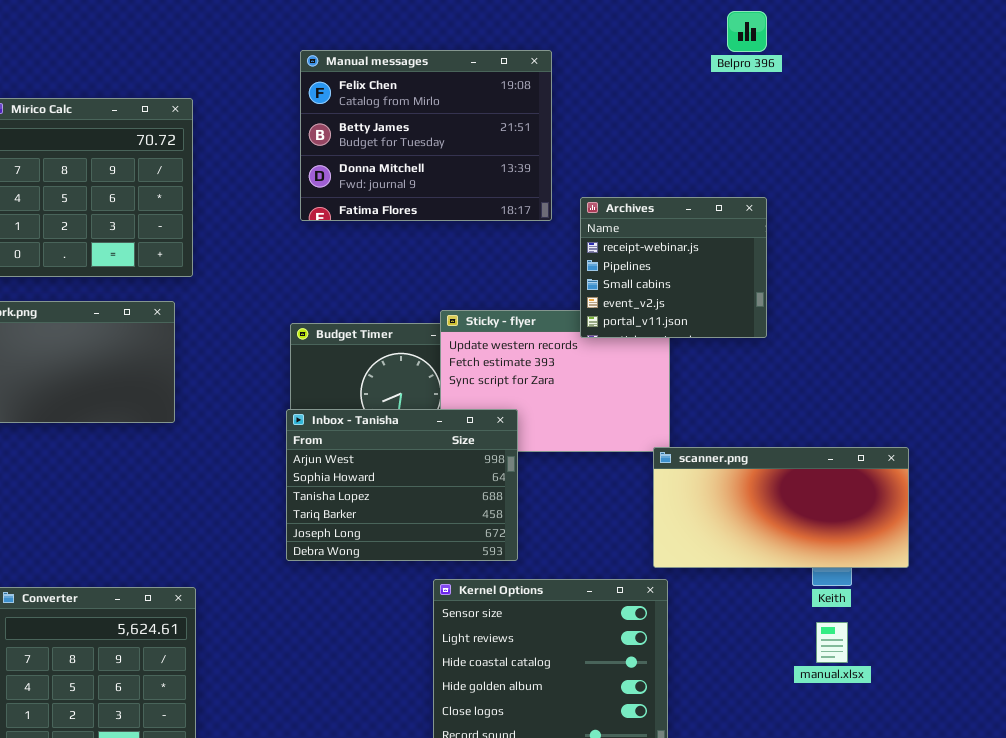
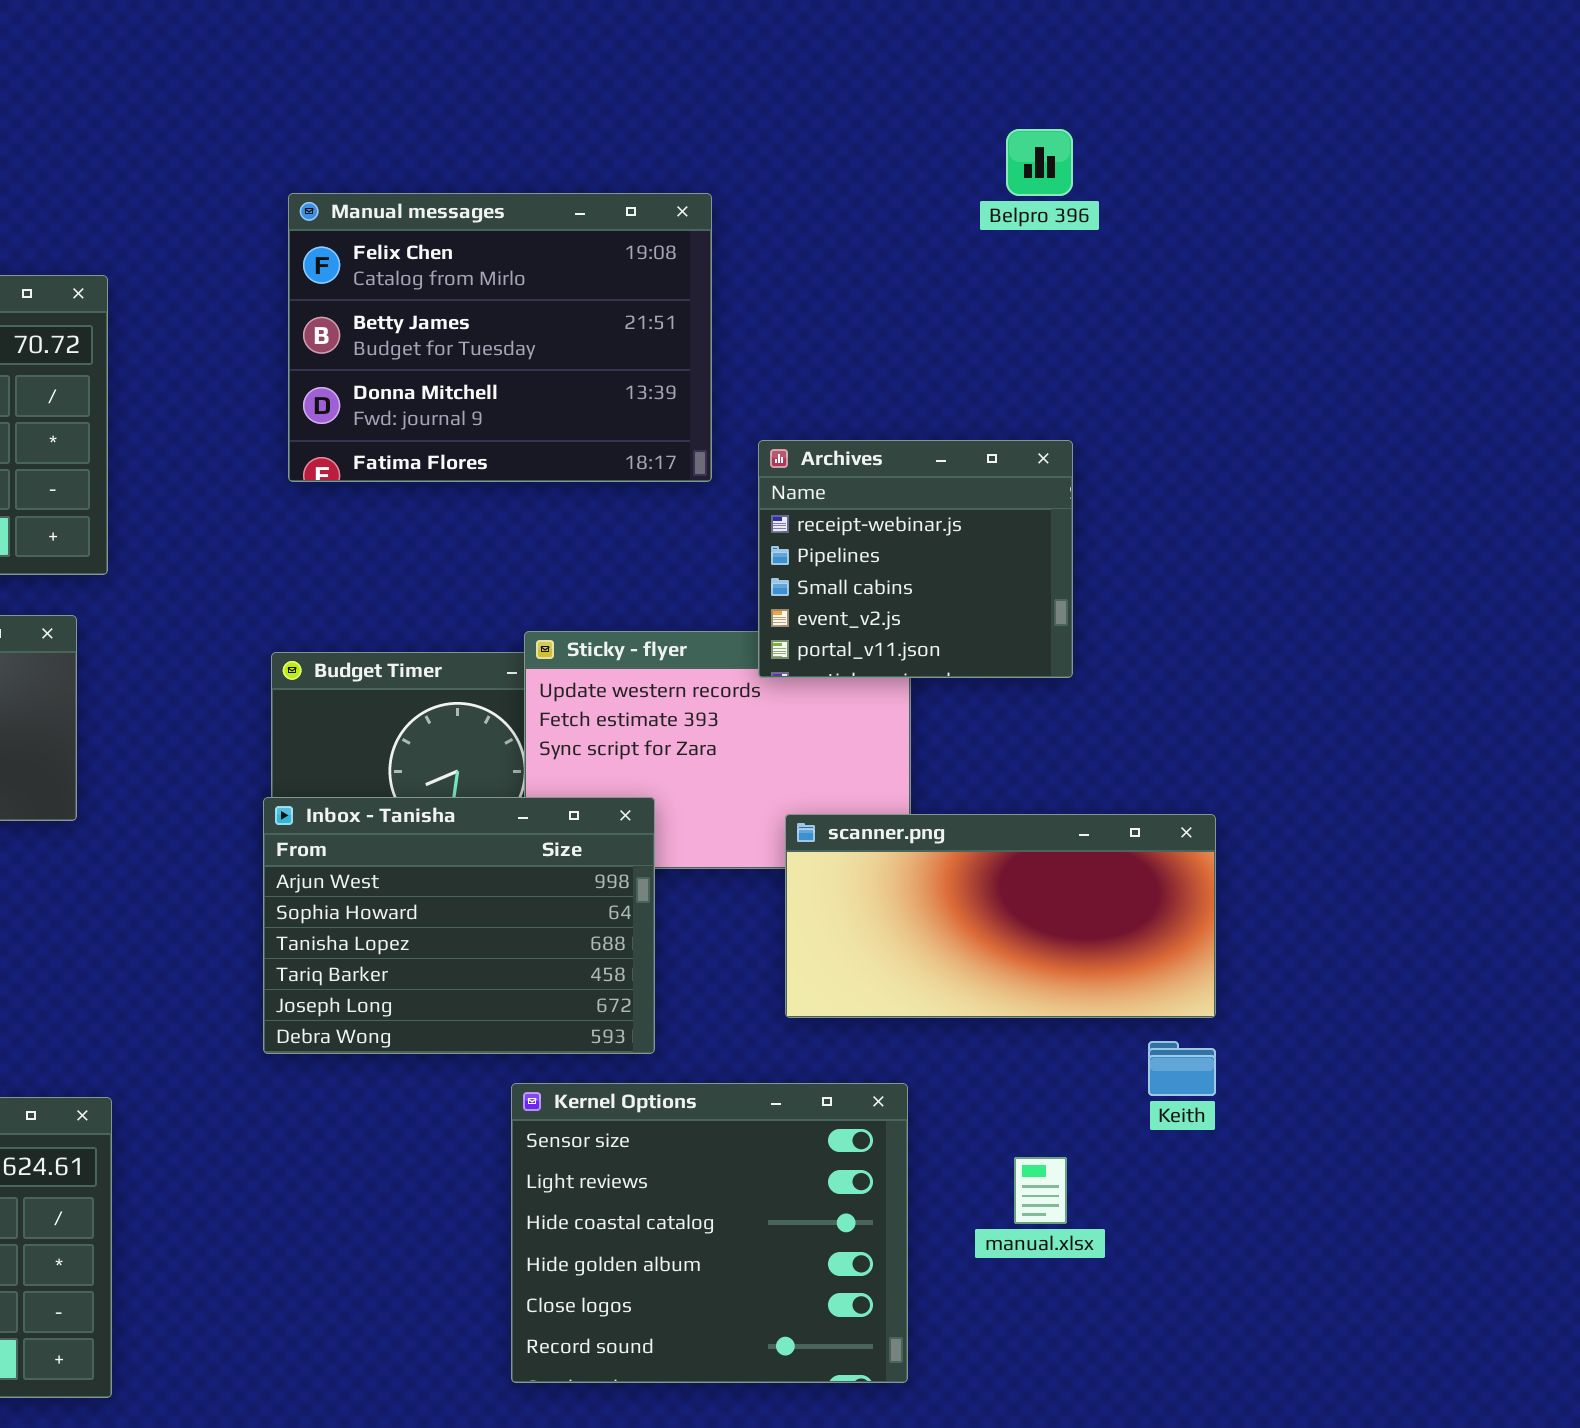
scanner.png: [653,447,909,568] -> [785,814,1216,1018], moved
manual.xlsx: [816,622,848,663] -> [1014,1157,1067,1224], moved

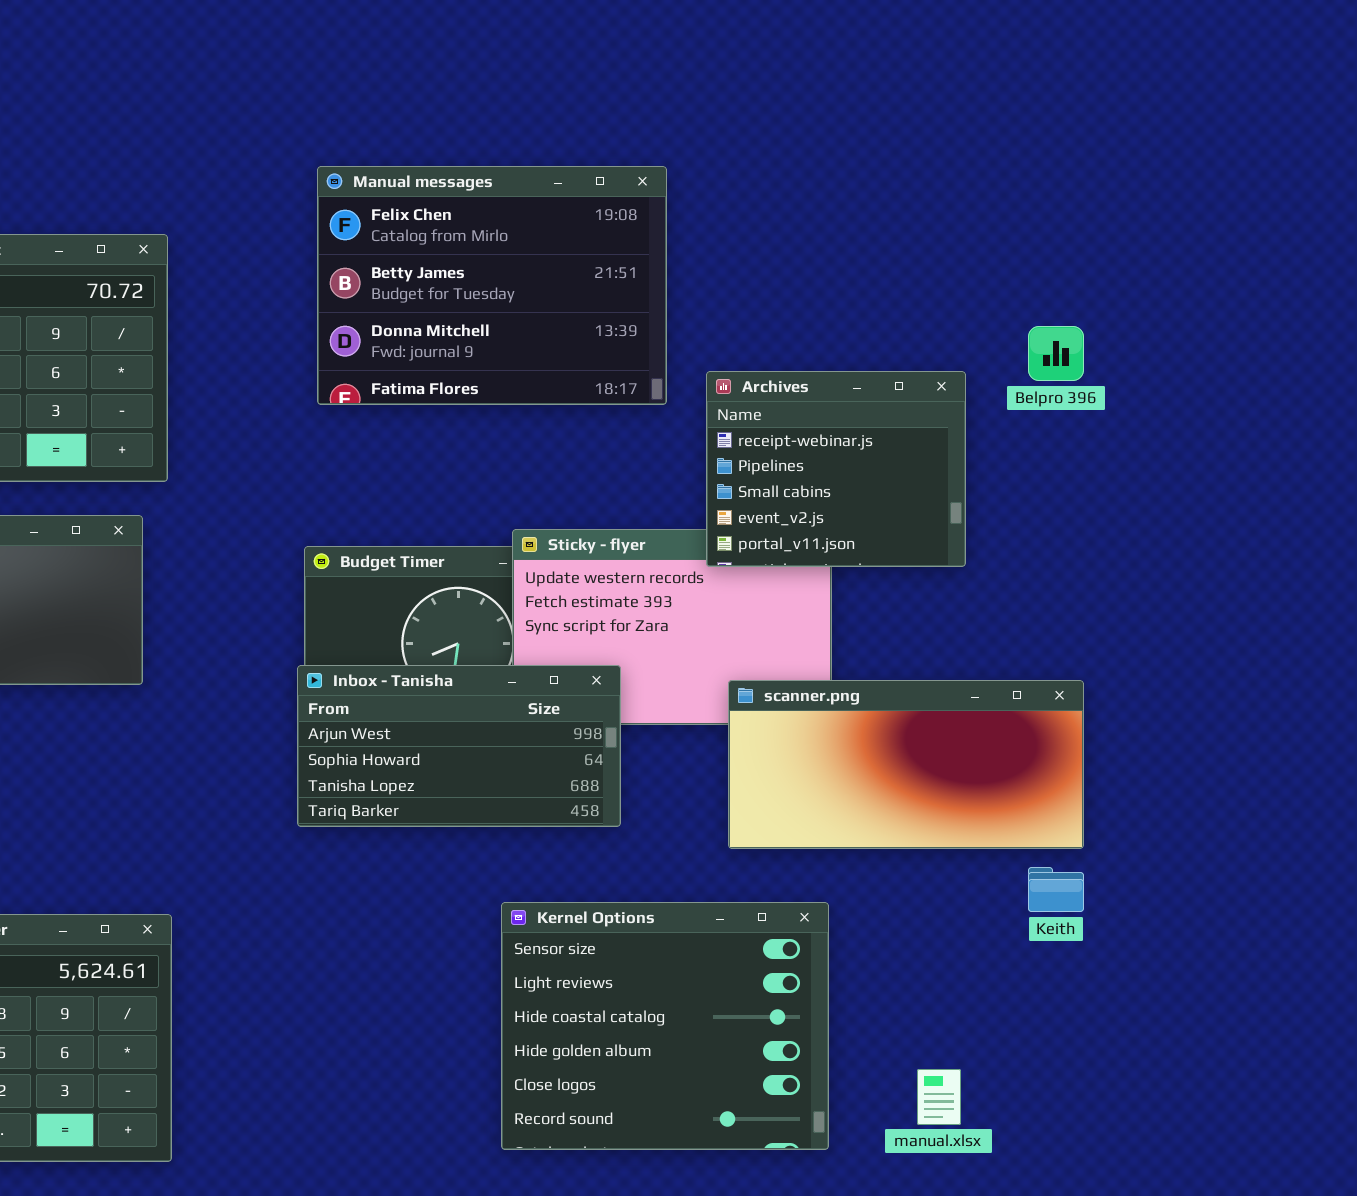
Belpro 396: [1006,129,1073,196] -> [1028,326,1084,381], moved
Inbox - Tanisha: [263,797,655,1054] -> [297,665,621,827], resized
manual.xlsx: [1014,1157,1067,1224] -> [917,1069,961,1125], moved

